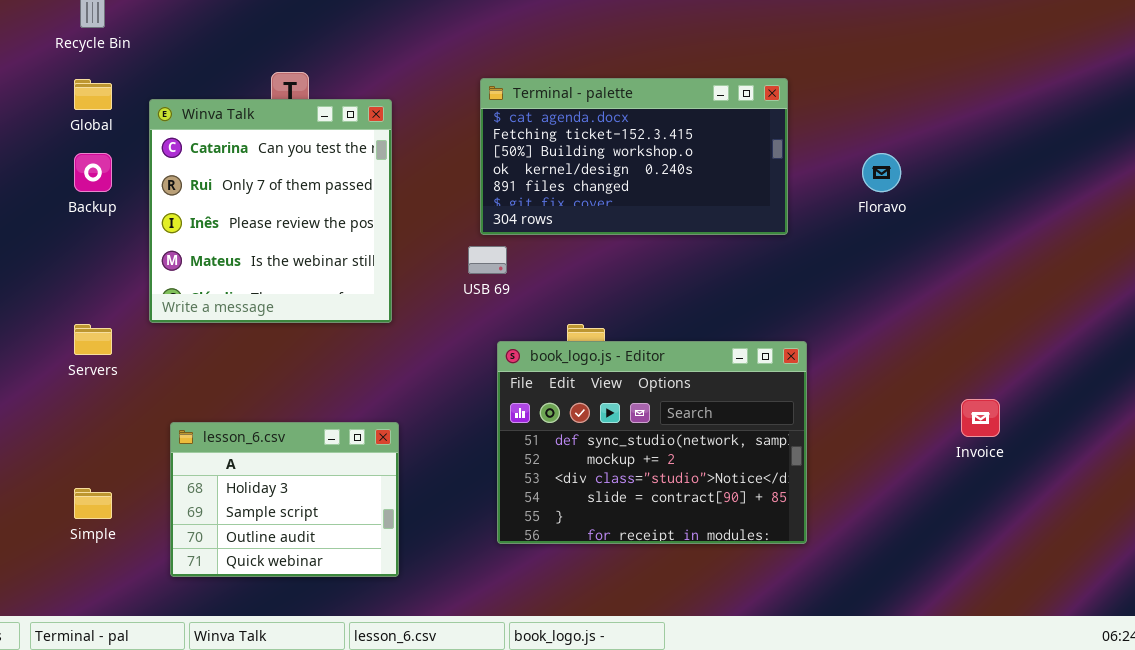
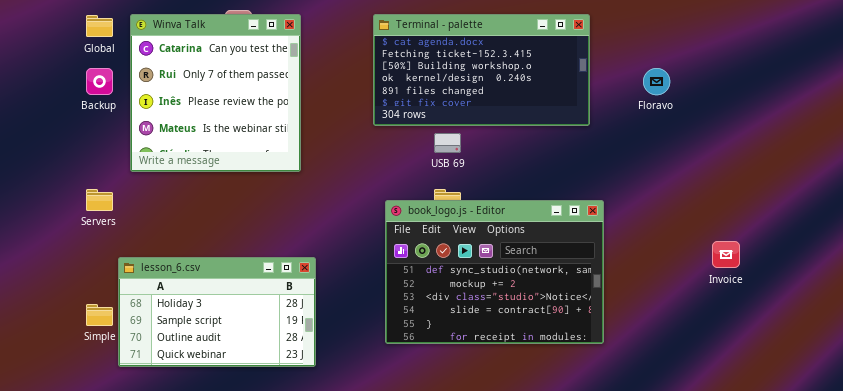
Winva Talk: [149,99,392,323] -> [130,14,301,172], moved
USB 69: [468,246,507,274] -> [434,133,461,153], moved
lesson_6.csv: [170,422,399,577] -> [118,257,316,367], resized

